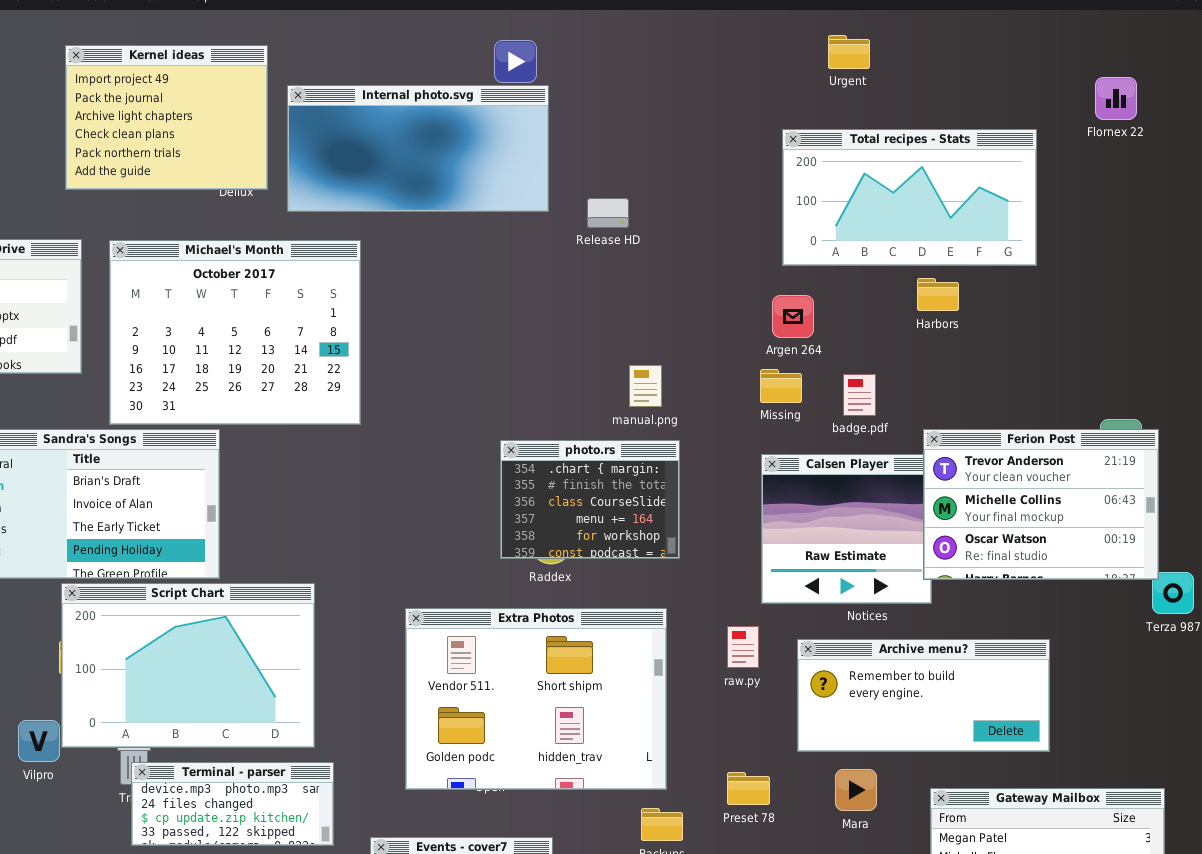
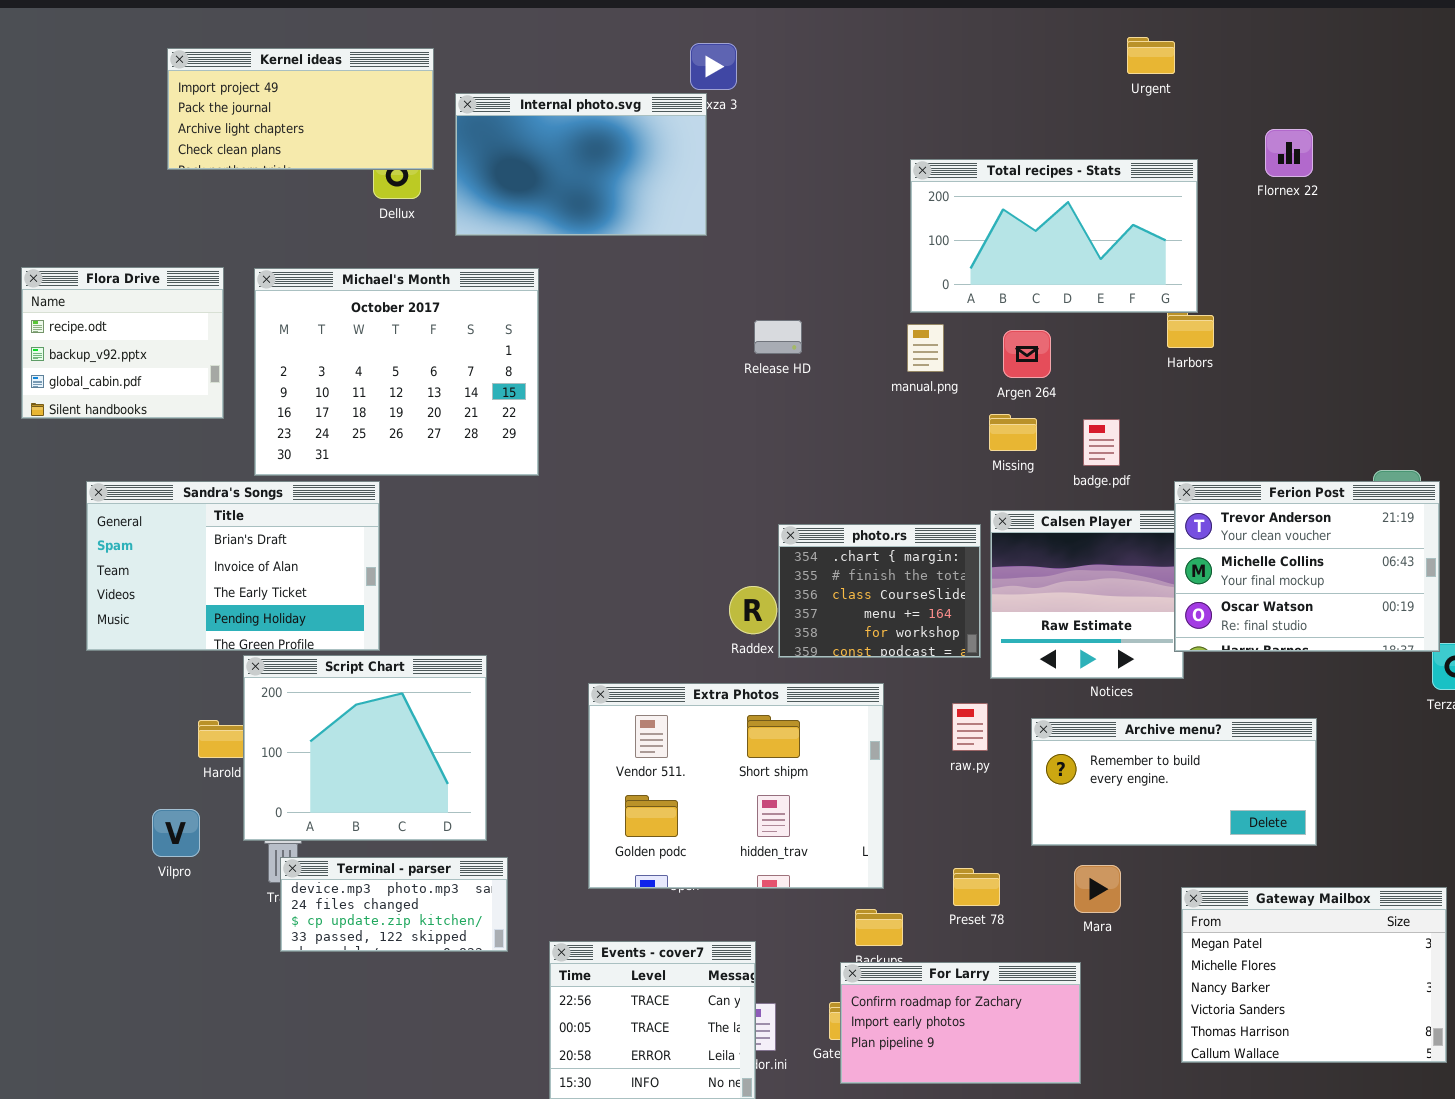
Urgent: [828,35,870,69] -> [1127,37,1175,74], moved
Kernel ideas: [65,45,268,190] -> [167,48,434,170], resized
Flornex 22: [1095,77,1137,120] -> [1265,129,1313,177], moved
Internal photo.svg: [287,85,549,212] -> [455,93,707,236], resized
Total recipes - Stats: [782,129,1037,266] -> [910,159,1198,313], moved
Release HD: [587,198,629,228] -> [754,320,802,354], moved
manual.png: [629,365,662,407] -> [907,324,944,372], moved
photo.rs: [500,440,680,559] -> [778,524,981,658], moved
Script Chart: [61,583,315,748] -> [243,655,487,841], resized

